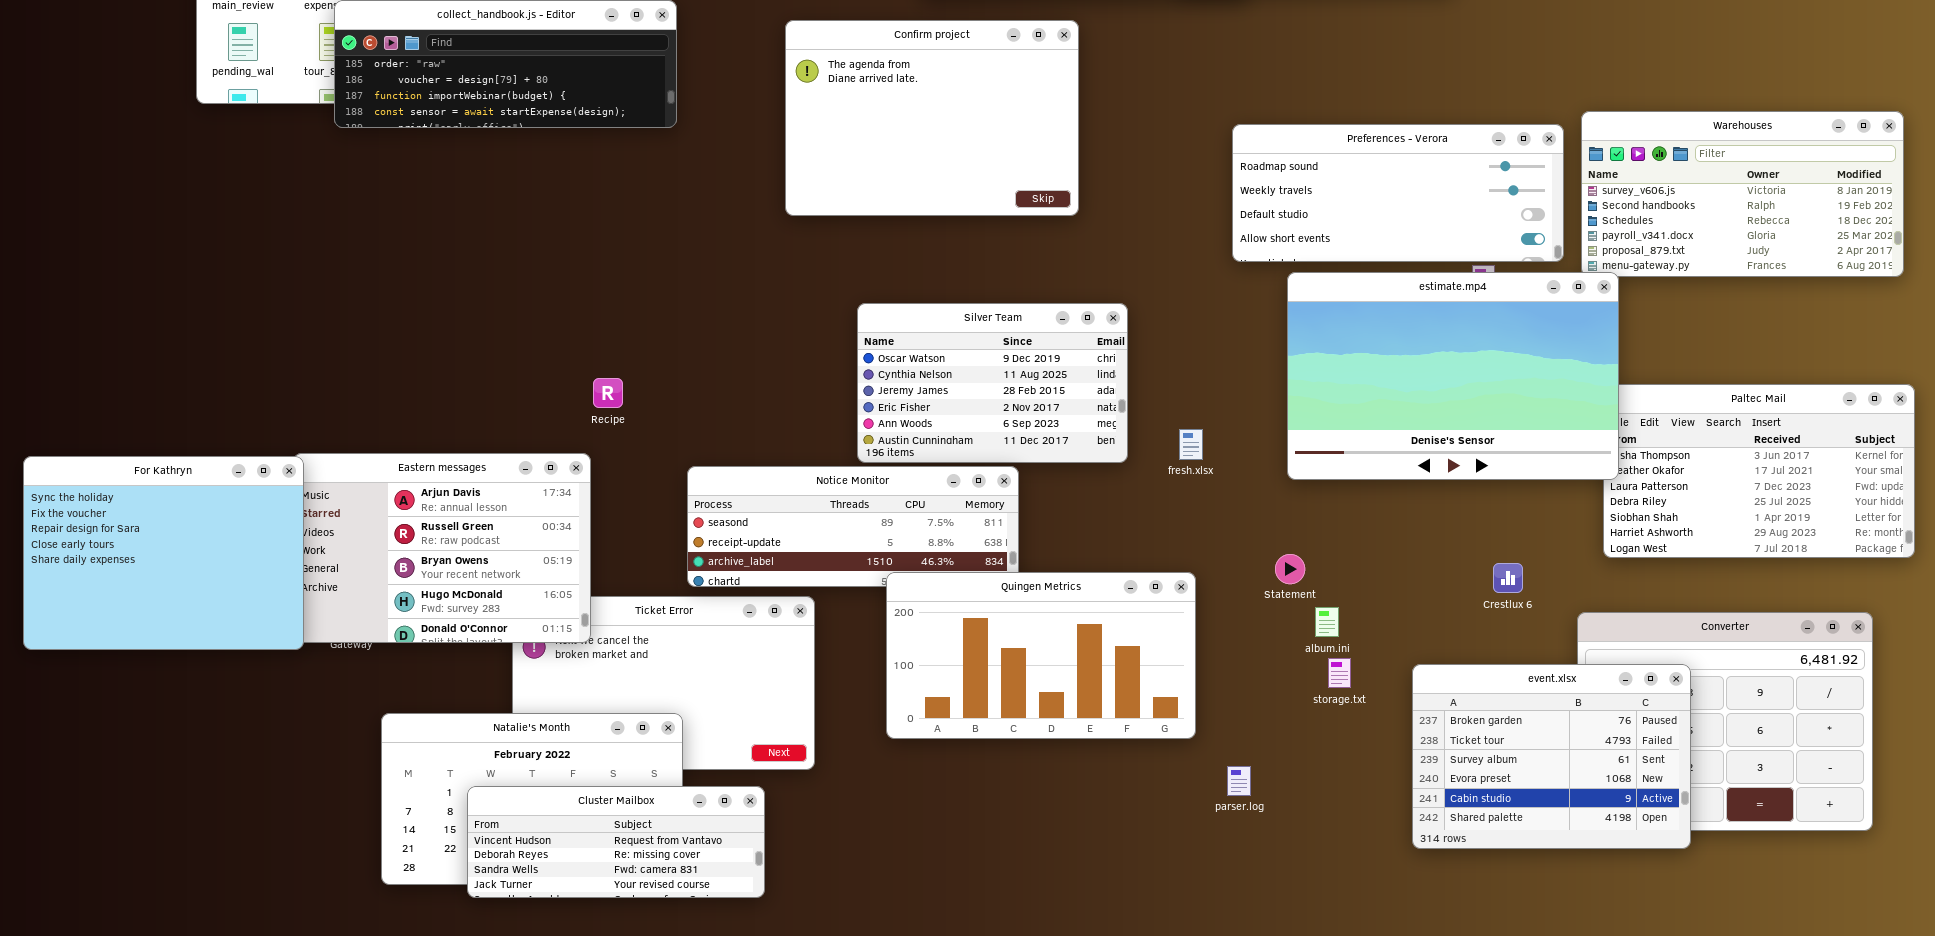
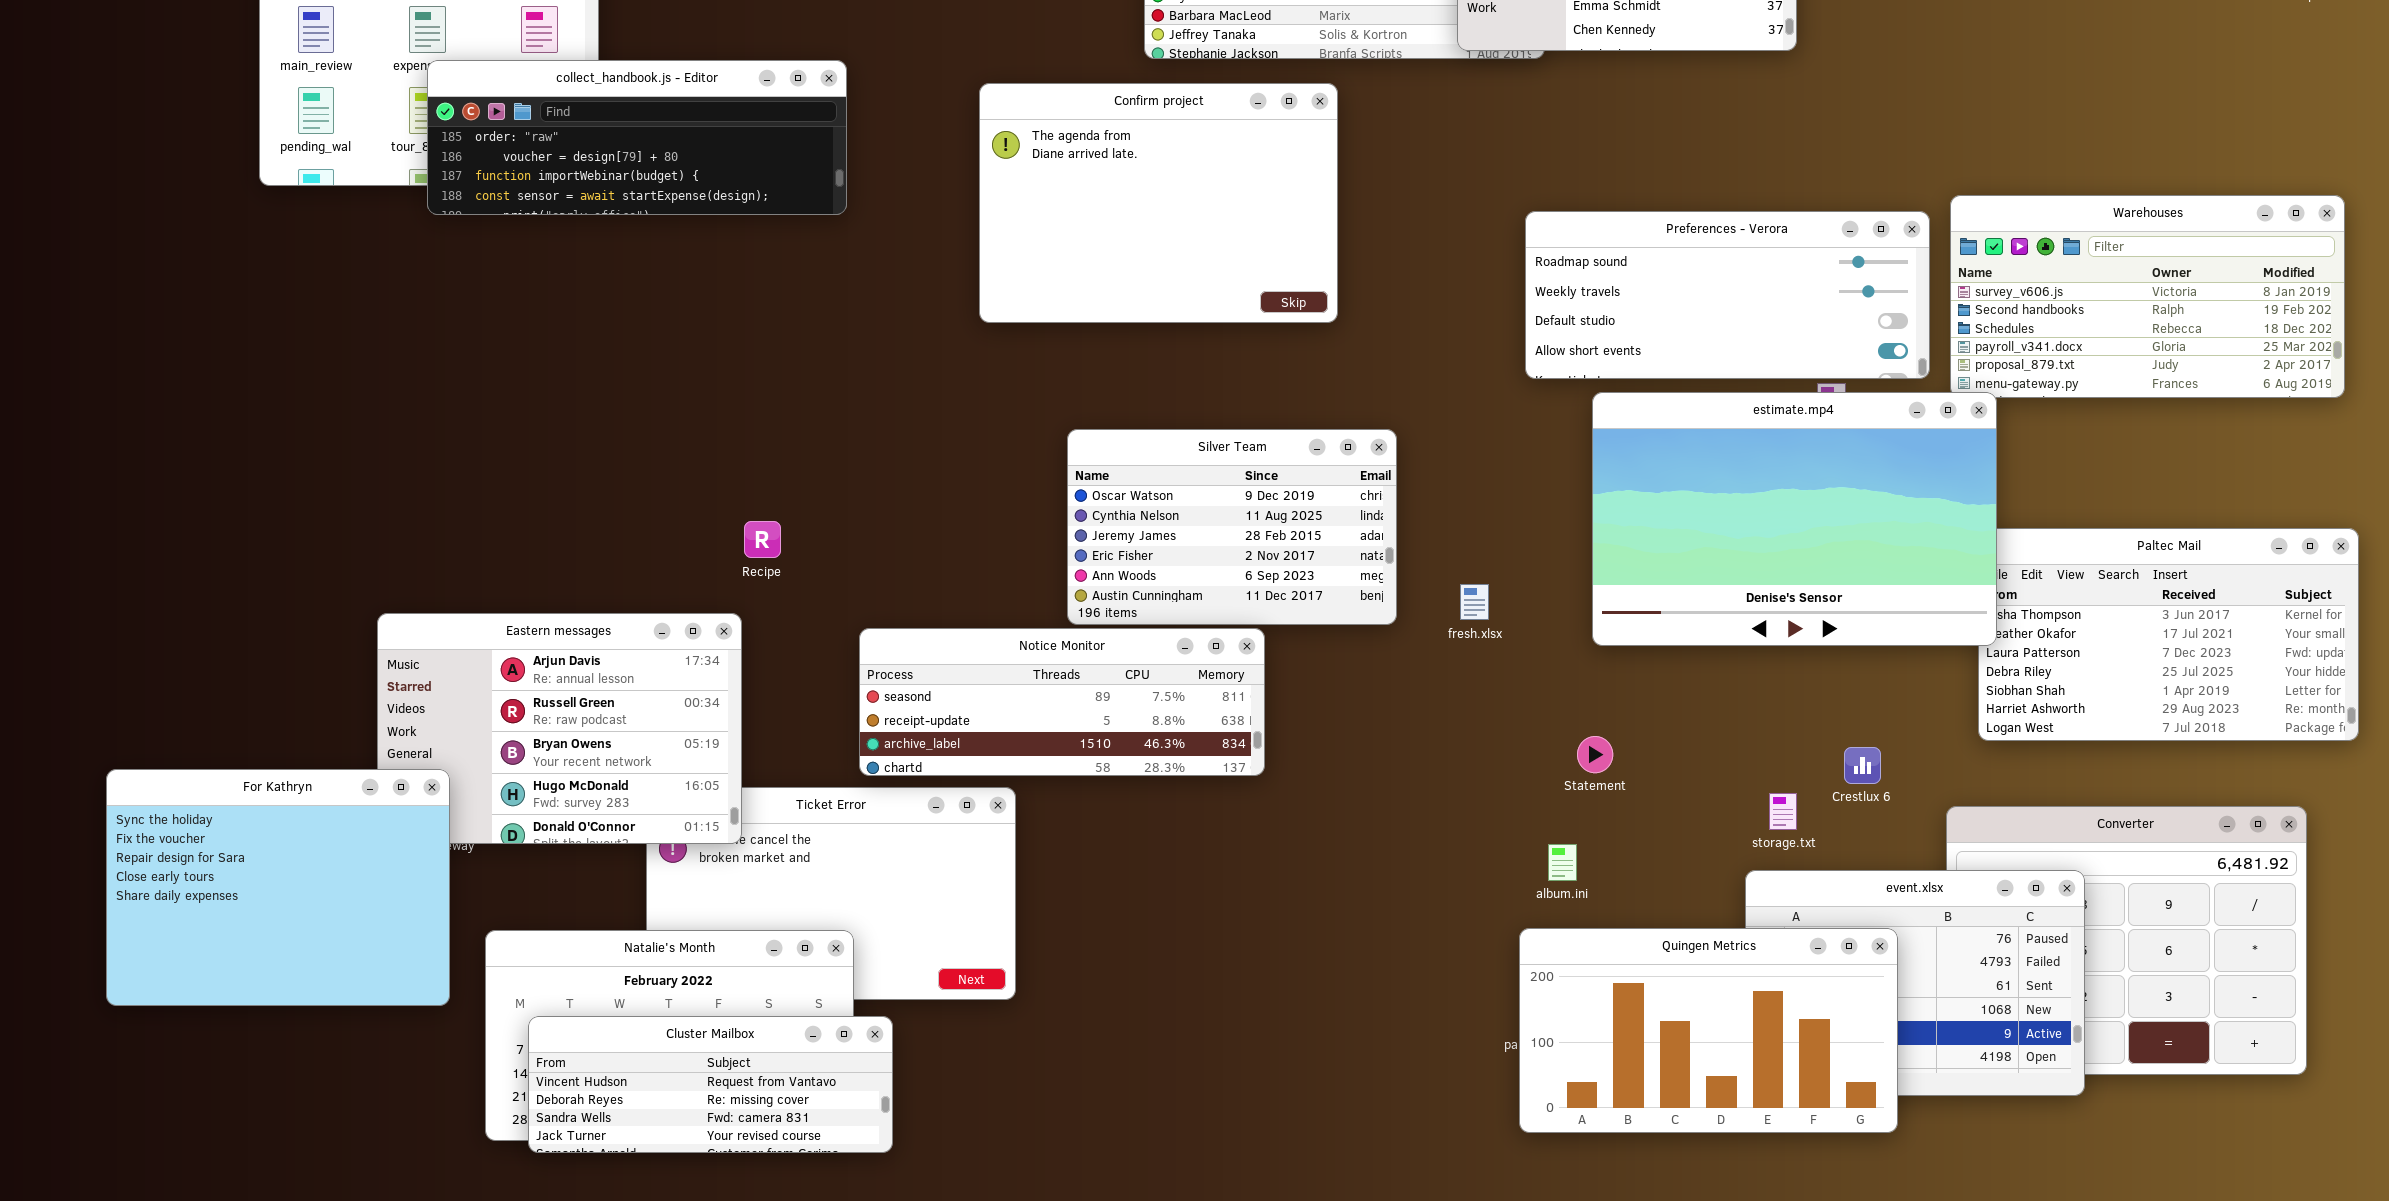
For Kathryn: [23,456,304,650] -> [106,769,450,1006], moved
Quingen Metrics: [886,572,1196,739] -> [1519,928,1898,1133], moved
album.ini: [1315,607,1339,637] -> [1548,844,1577,881], moved
storage.txt: [1328,658,1351,688] -> [1769,793,1797,830], moved
Cluster Mailbox: [467,786,765,898] -> [528,1016,893,1153], moved

